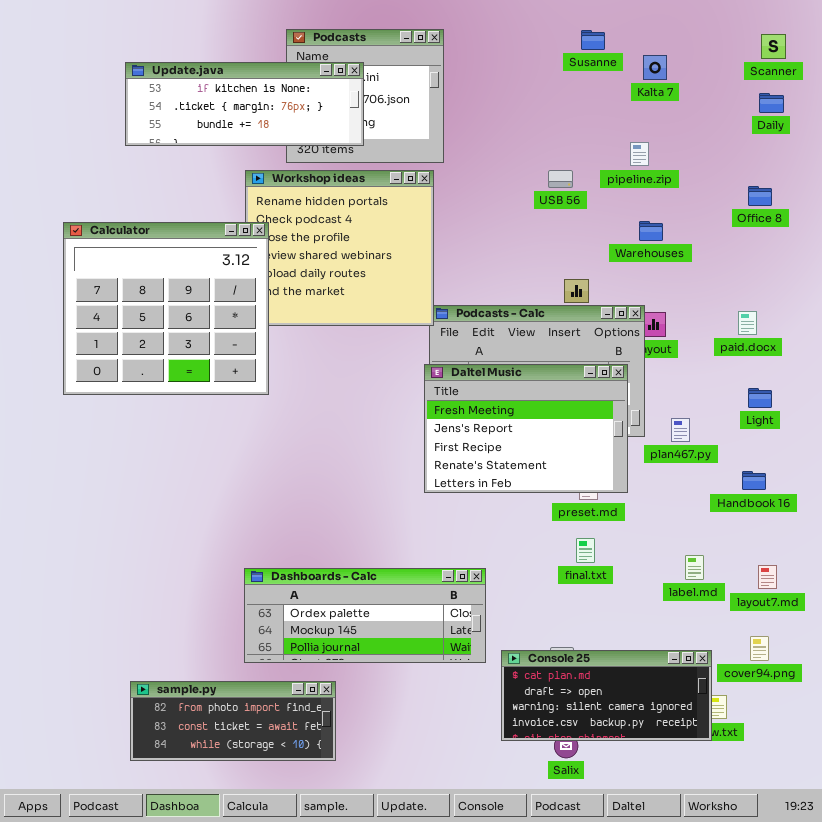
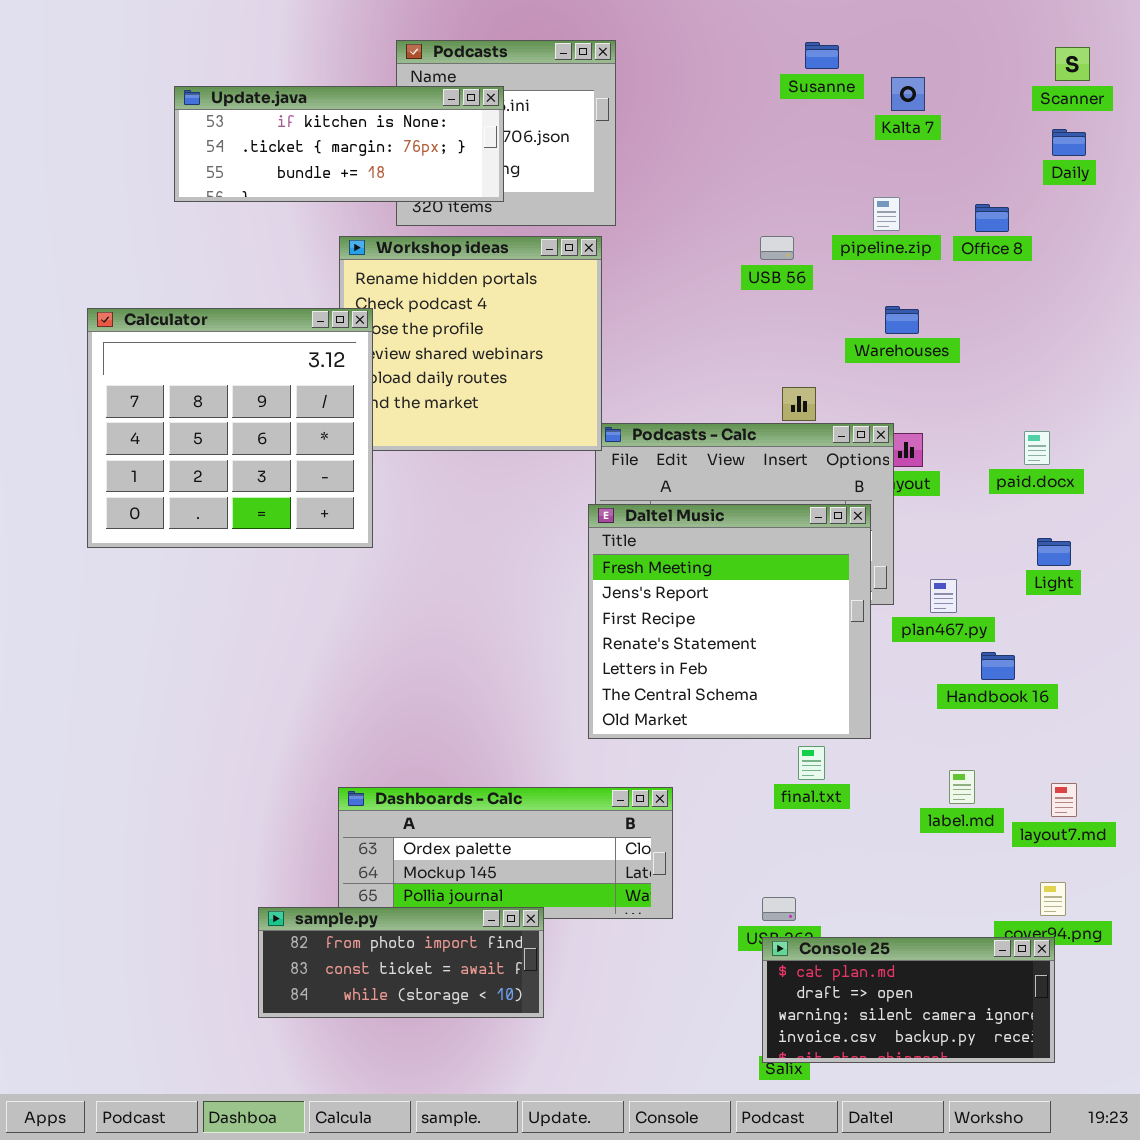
Office 8: [748,186,772,206] -> [975,204,1009,232], moved
Daltel Music: [424,364,628,493] -> [588,504,871,739], resized
Handbook 16: [742,471,766,490] -> [981,652,1015,680], moved
Console 25: [501,650,712,741] -> [762,937,1055,1063], moved
sample.py: [130,681,336,761] -> [258,907,544,1018], moved

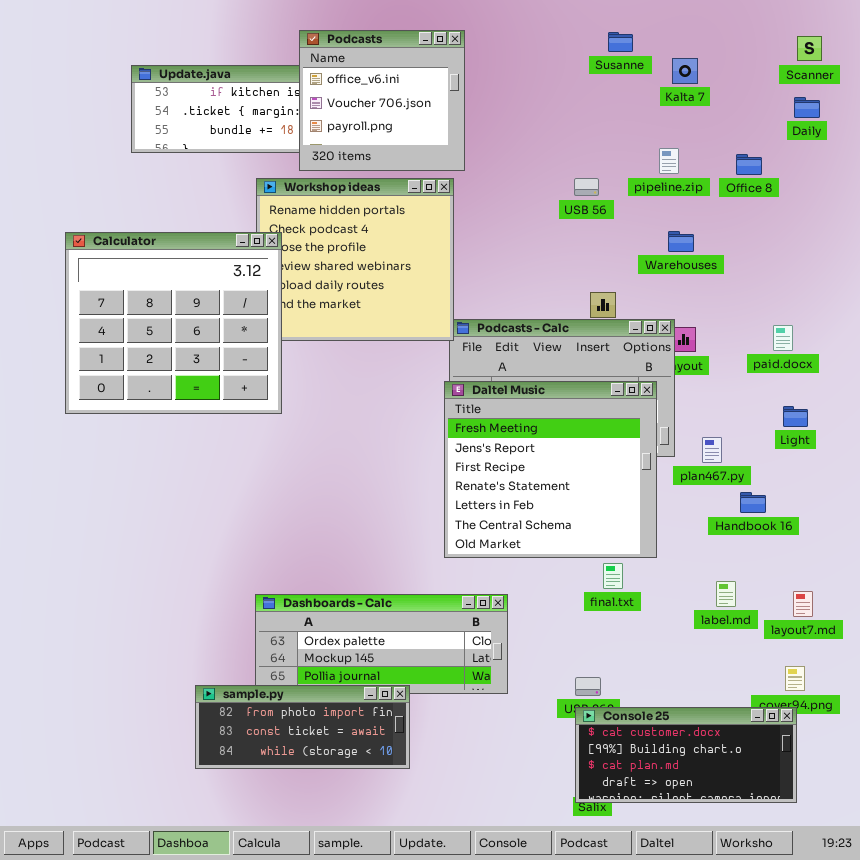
Podcasts: [396,40,616,226] -> [299,30,465,171], raised
Console 25: [762,937,1055,1063] -> [575,707,797,803], scrolled up 2 rows

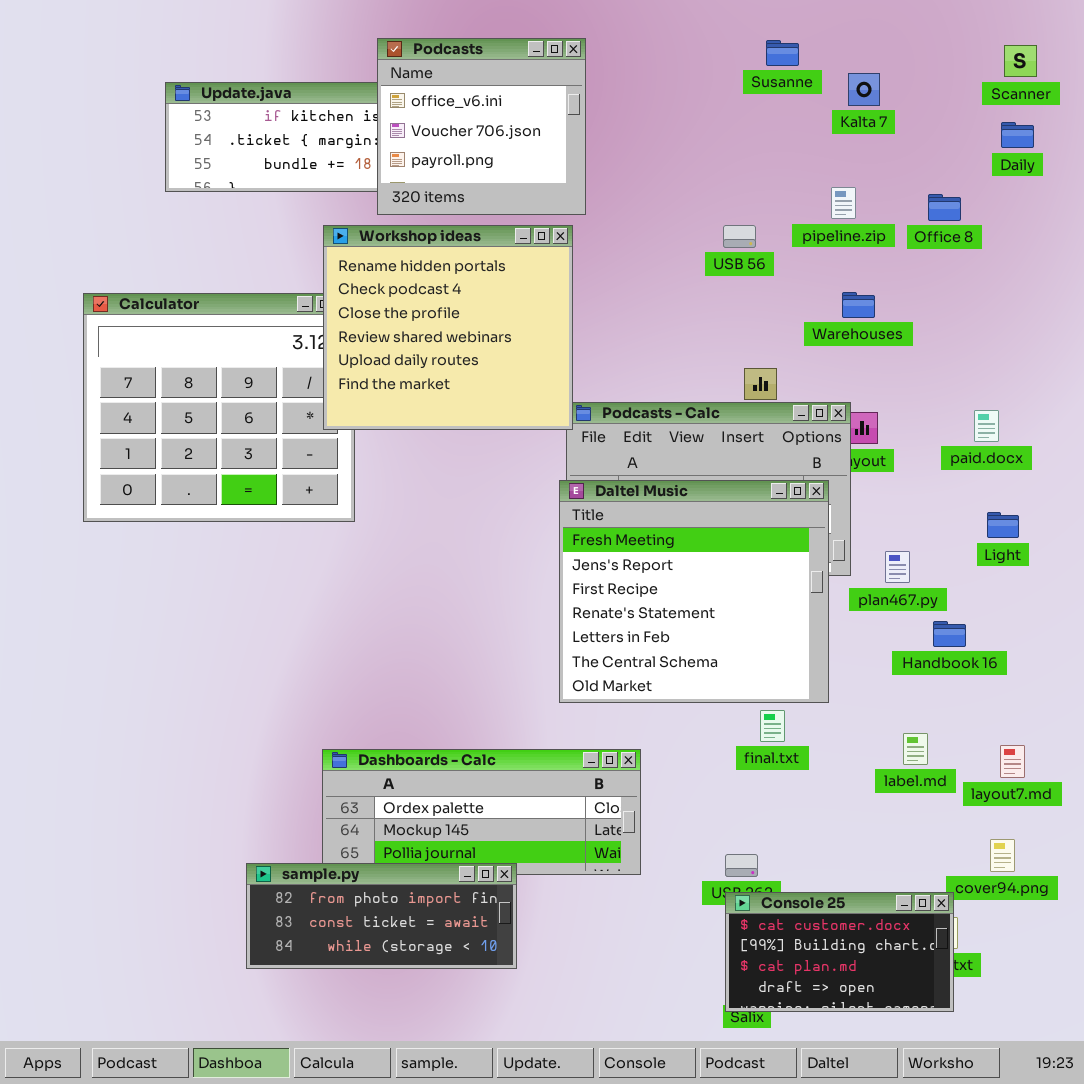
Workshop ideas: [256,178,454,341] -> [323,225,573,430], raised
Console 25: [575,707,797,803] -> [725,892,954,1012], resized

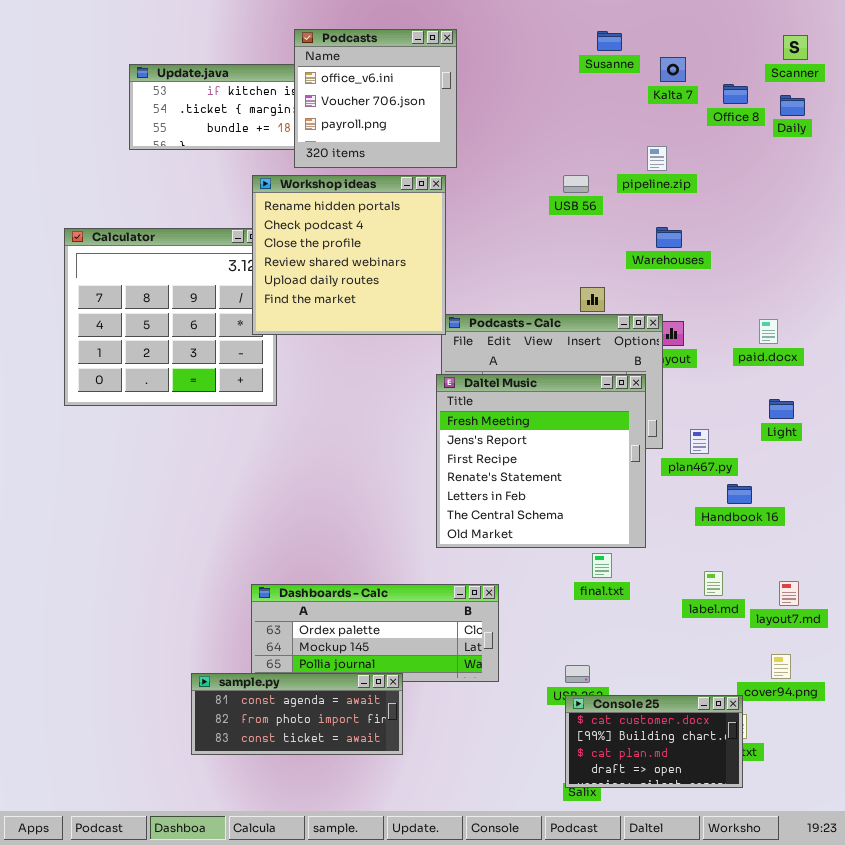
Office 8: [928,194,961,221] -> [723,84,748,104], moved
sample.py: [246,863,517,969] -> [191,673,403,755], scrolled up 1 row

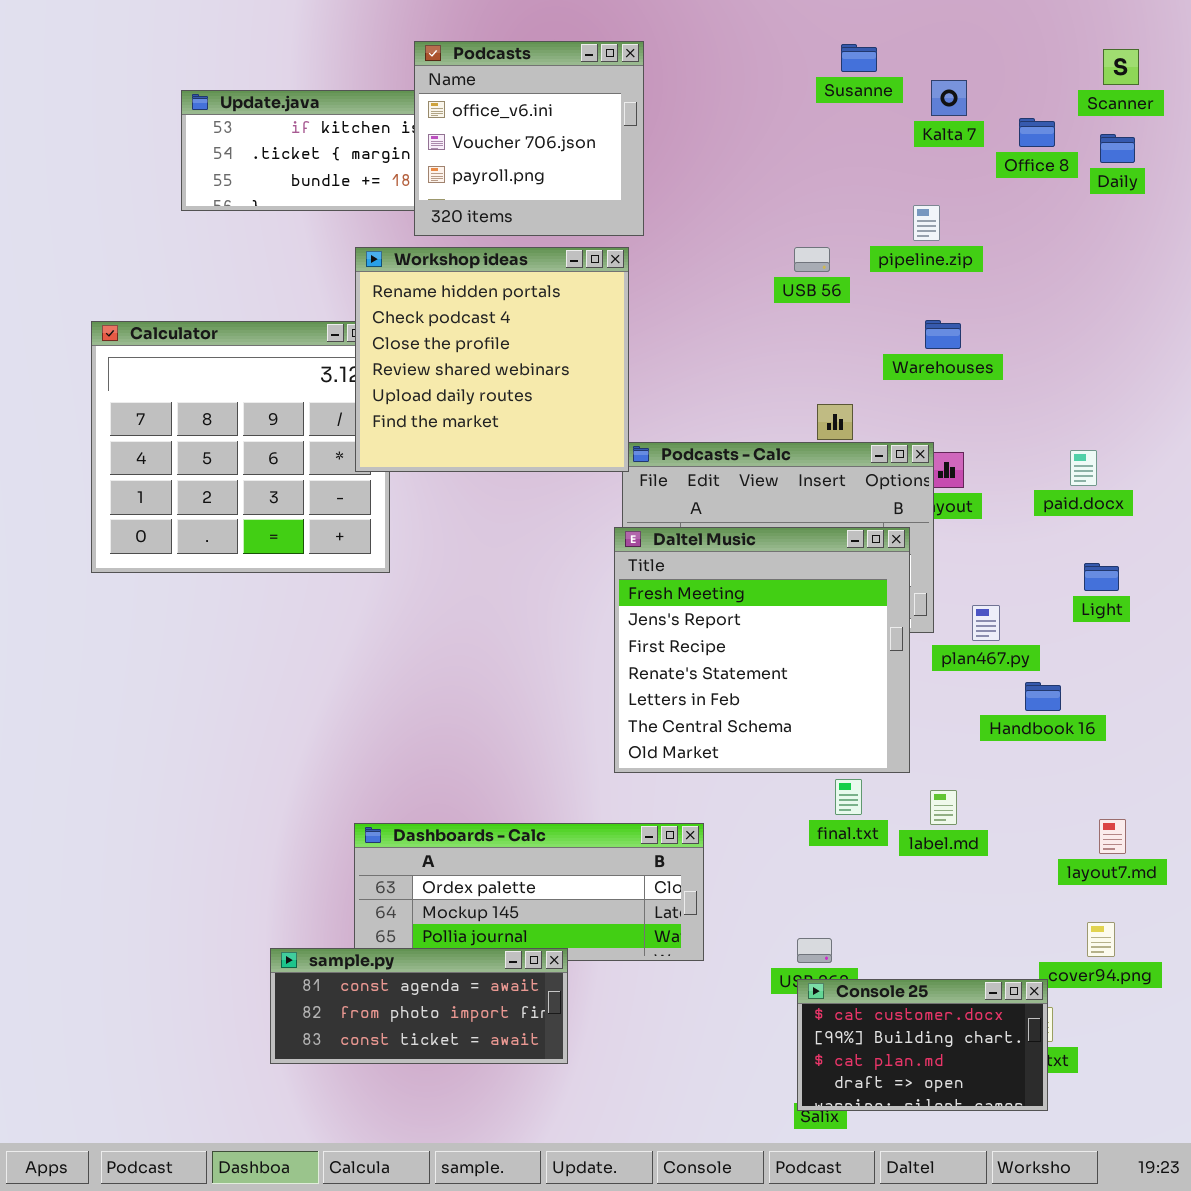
label.md: [704,571,723,596] -> [930,790,957,825], moved

